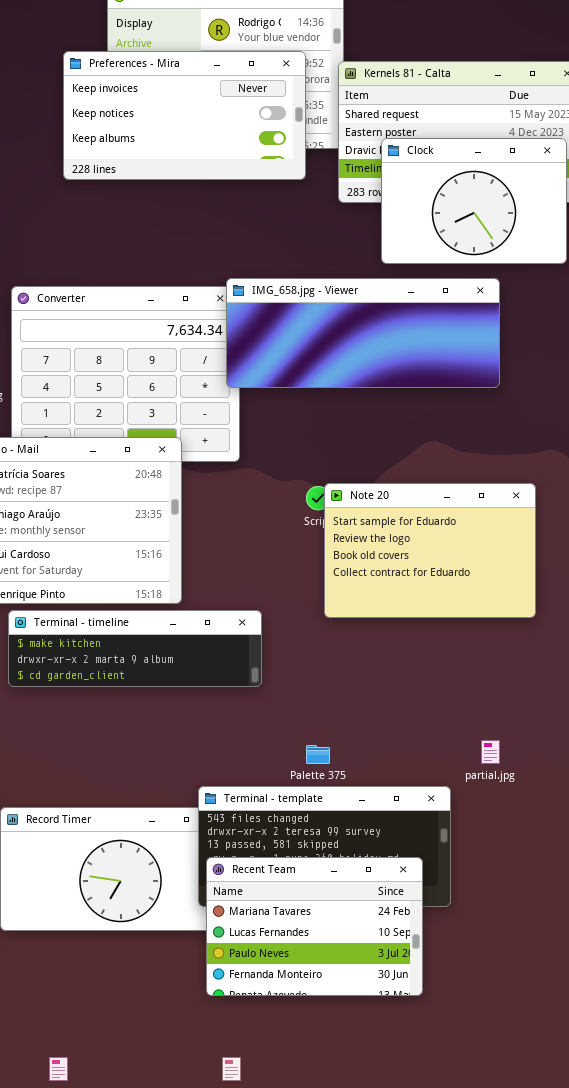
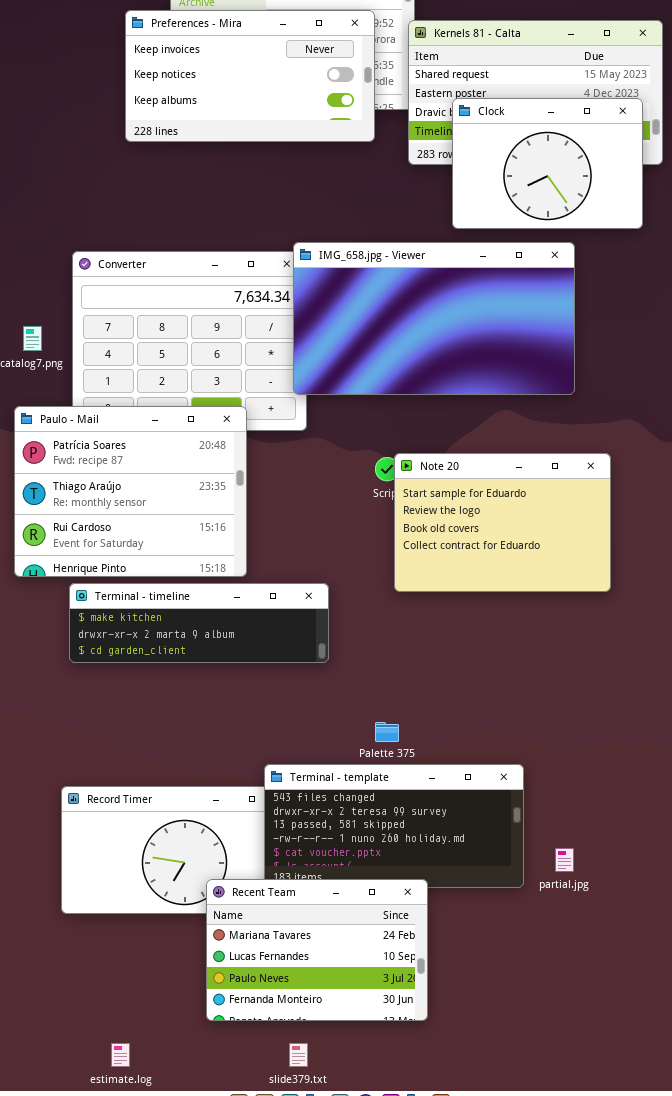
IMG_658.jpg - Viewer: [226,278,500,388] -> [293,242,575,395], resized
partial.jpg: [481,740,500,764] -> [555,848,574,872], moved
Recent Team: [206,857,423,996] -> [206,879,428,1021], moved

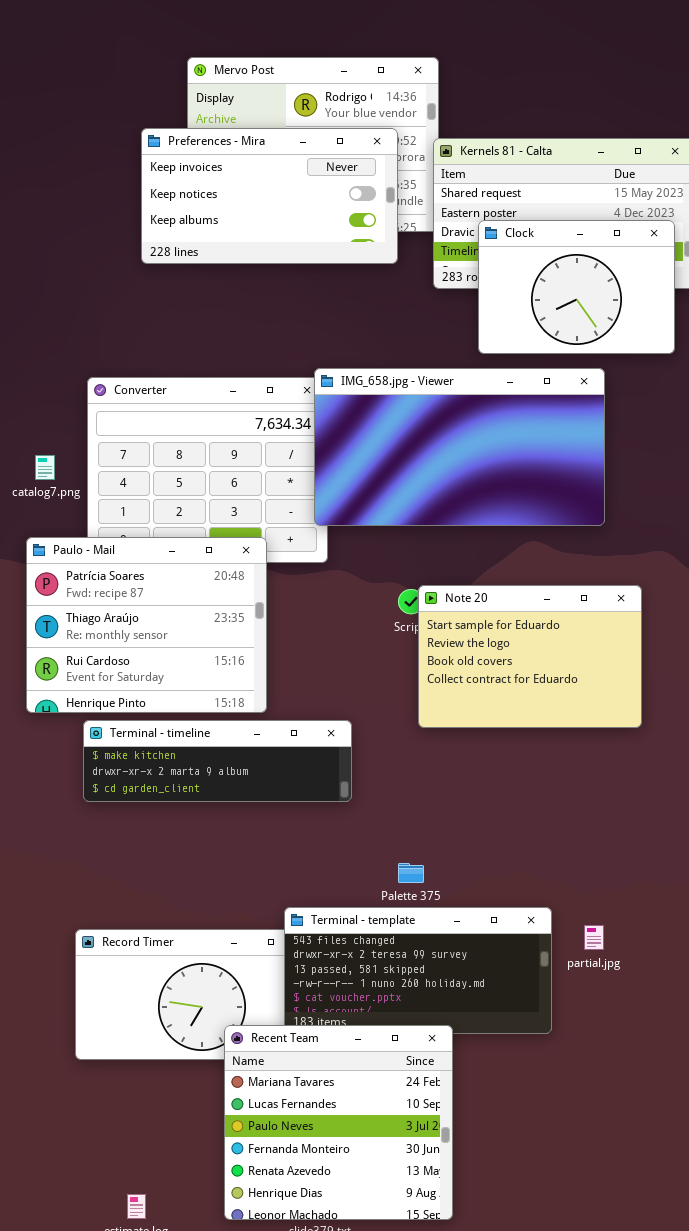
partial.jpg: [555,848,574,872] -> [584,925,604,950], moved
Recent Team: [206,879,428,1021] -> [224,1025,453,1220], resized

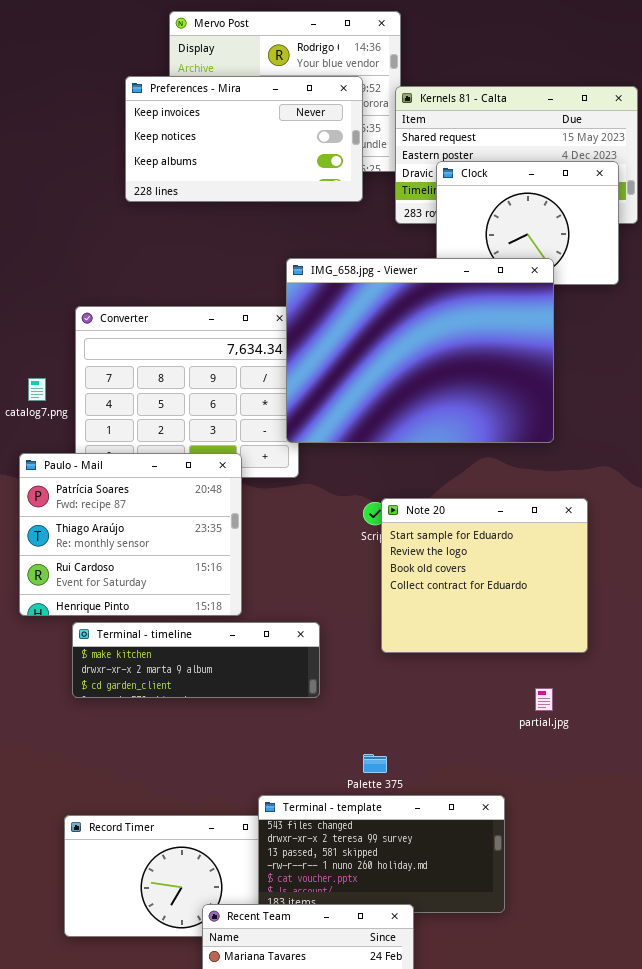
IMG_658.jpg - Viewer: [314,368,605,526] -> [286,258,554,443], resized
Note 20: [418,585,642,728] -> [381,498,588,653], resized
partial.jpg: [584,925,604,950] -> [535,688,553,711], moved

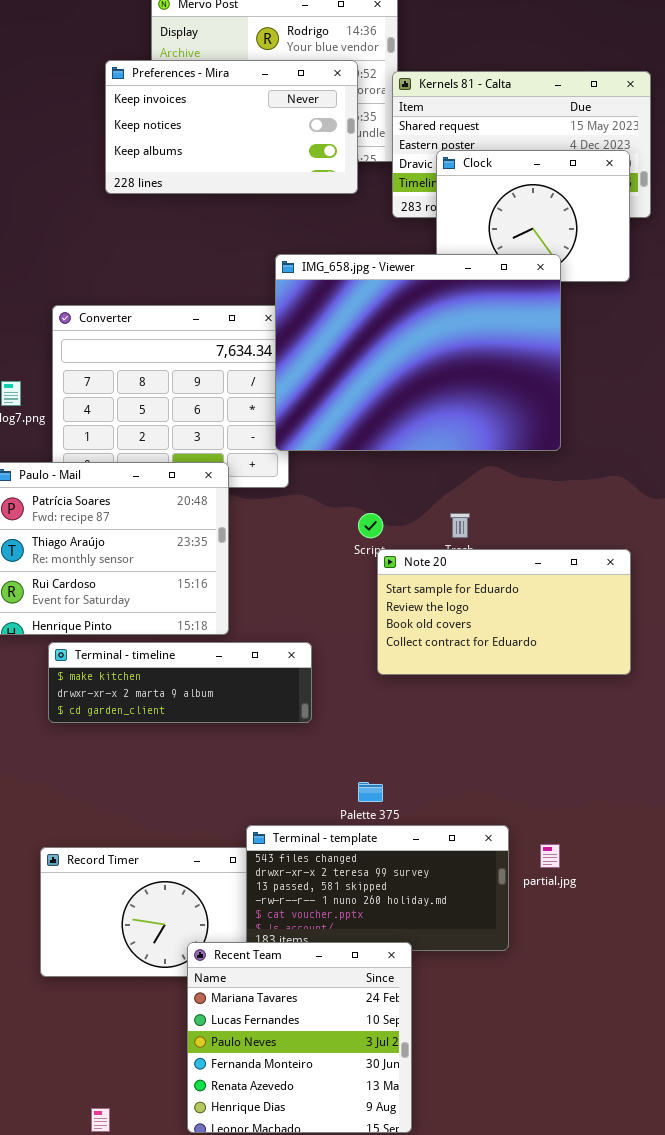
Note 20: [381,498,588,653] -> [377,549,631,675], resized
partial.jpg: [535,688,553,711] -> [540,844,560,868], moved

